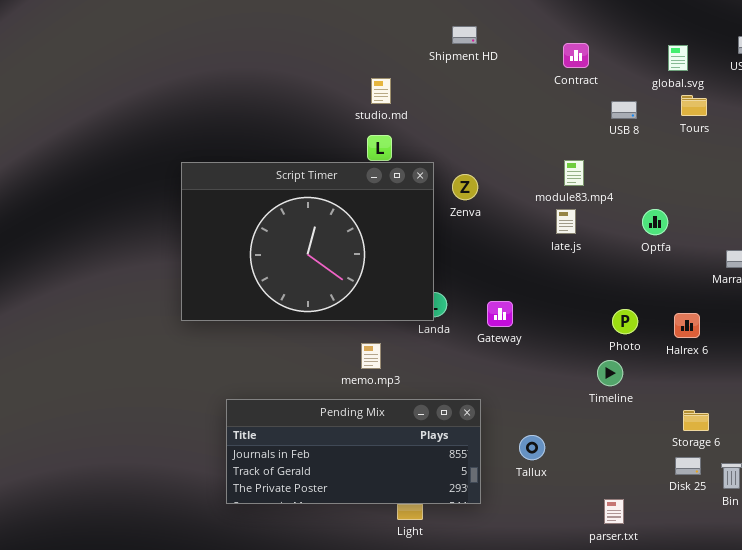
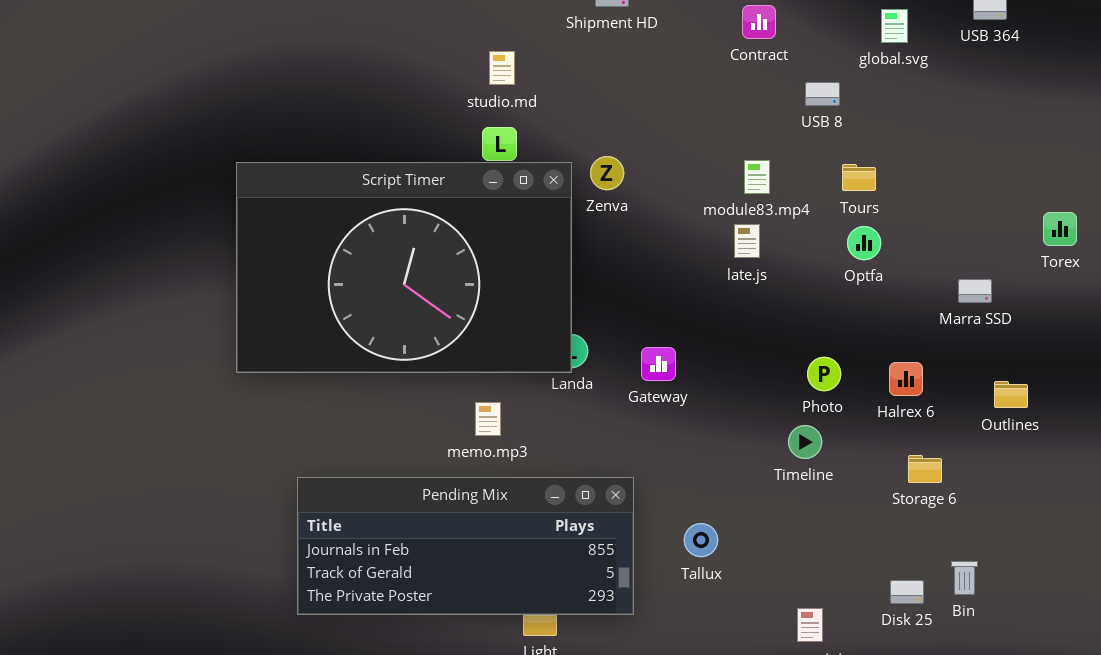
Tours: [681,95,707,116] -> [842,164,876,191], moved
Zenva: [452,174,478,200] -> [590,156,624,190], moved
Storage 6: [683,410,709,431] -> [908,455,942,483], moved
Disk 25: [675,457,701,475] -> [890,580,924,604], moved

